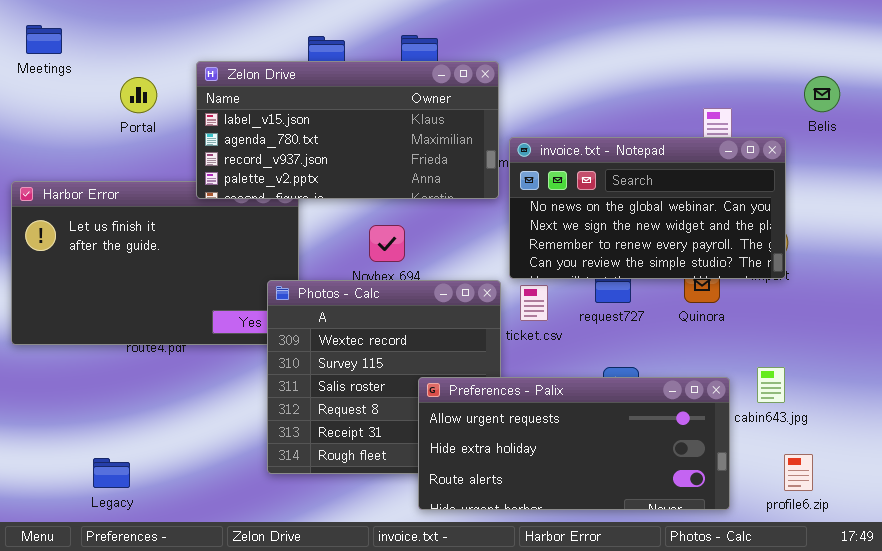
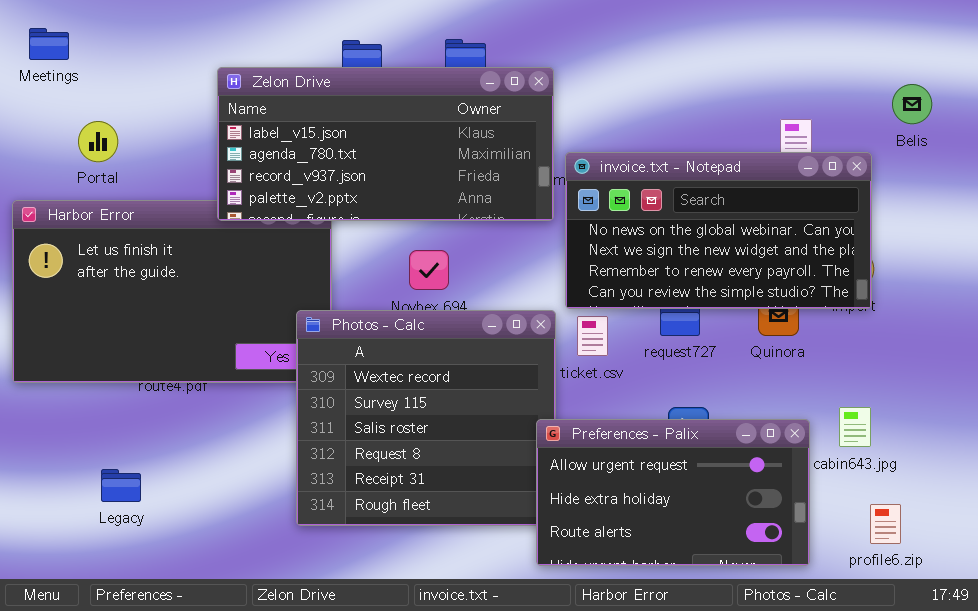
Portal: [120,77,157,113] -> [78,121,118,162], moved
Preferences - Palix: [418,377,730,510] -> [536,419,810,566], resized
Legacy: [93,458,130,488] -> [101,469,141,502], moved

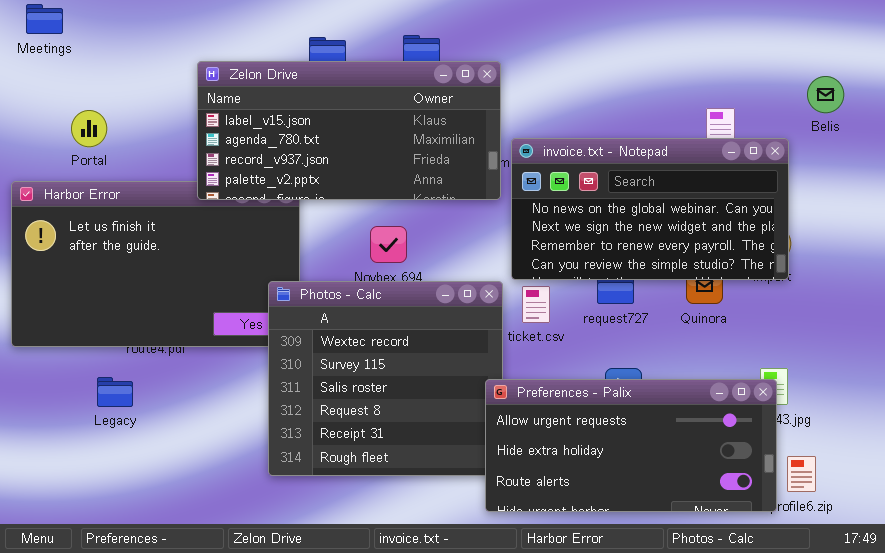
Meetings: [29,28,69,60] -> [26,4,63,34], moved
Preferences - Palix: [536,419,810,566] -> [485,379,777,512], resized
Legacy: [101,469,141,502] -> [97,377,133,407], moved

